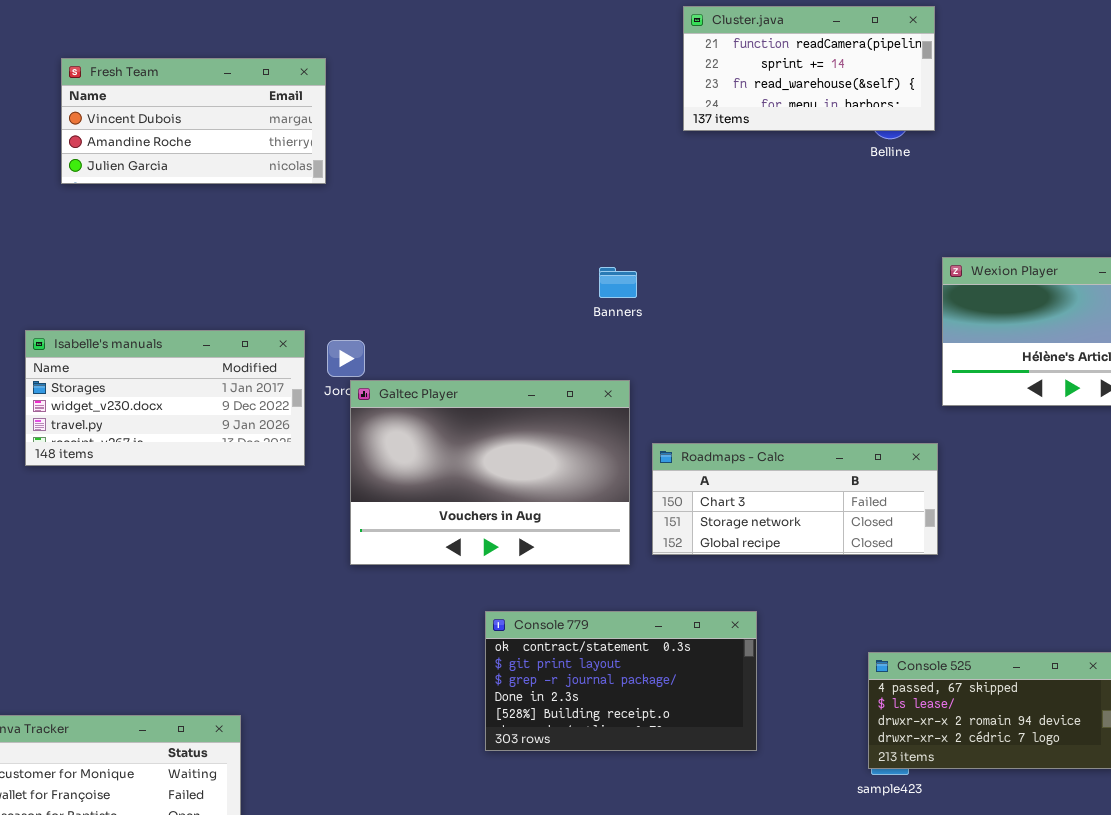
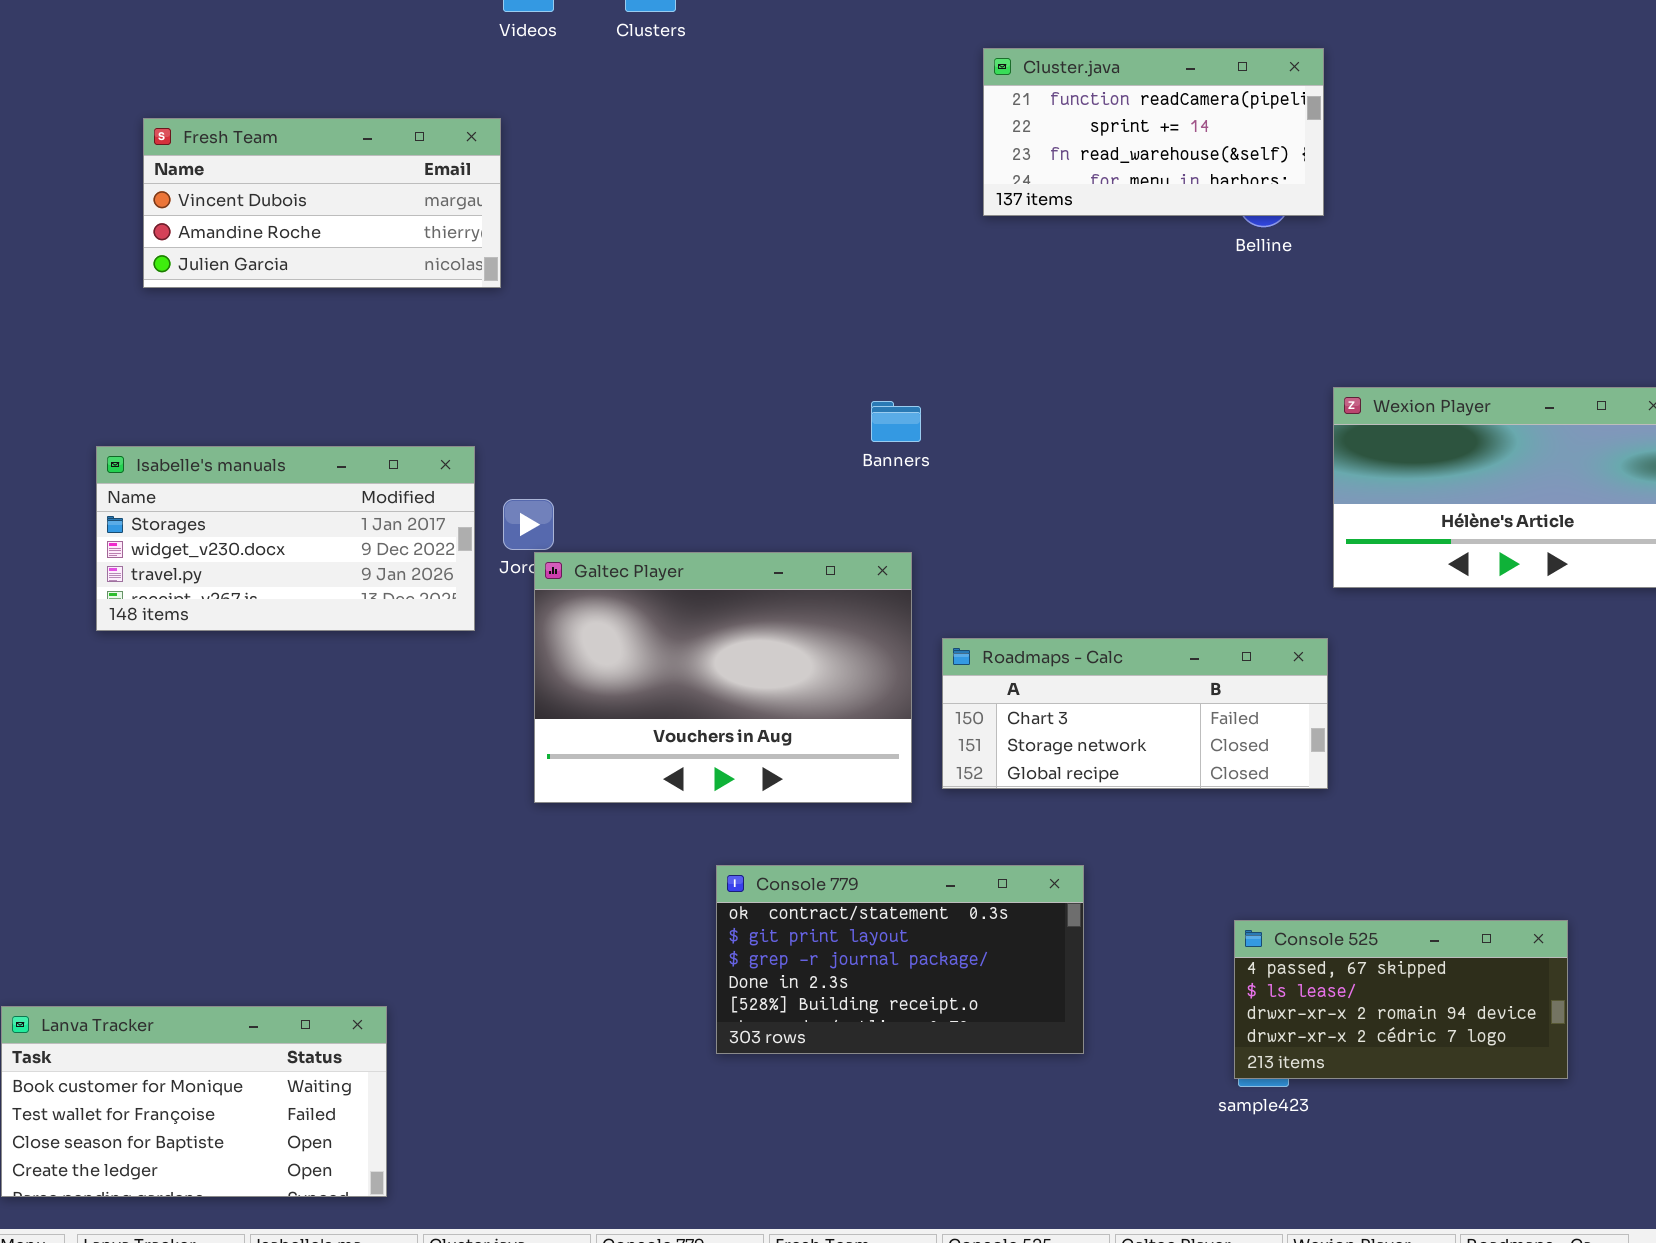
Isabelle's manuals: [25,330,305,466] -> [96,446,475,631], moved

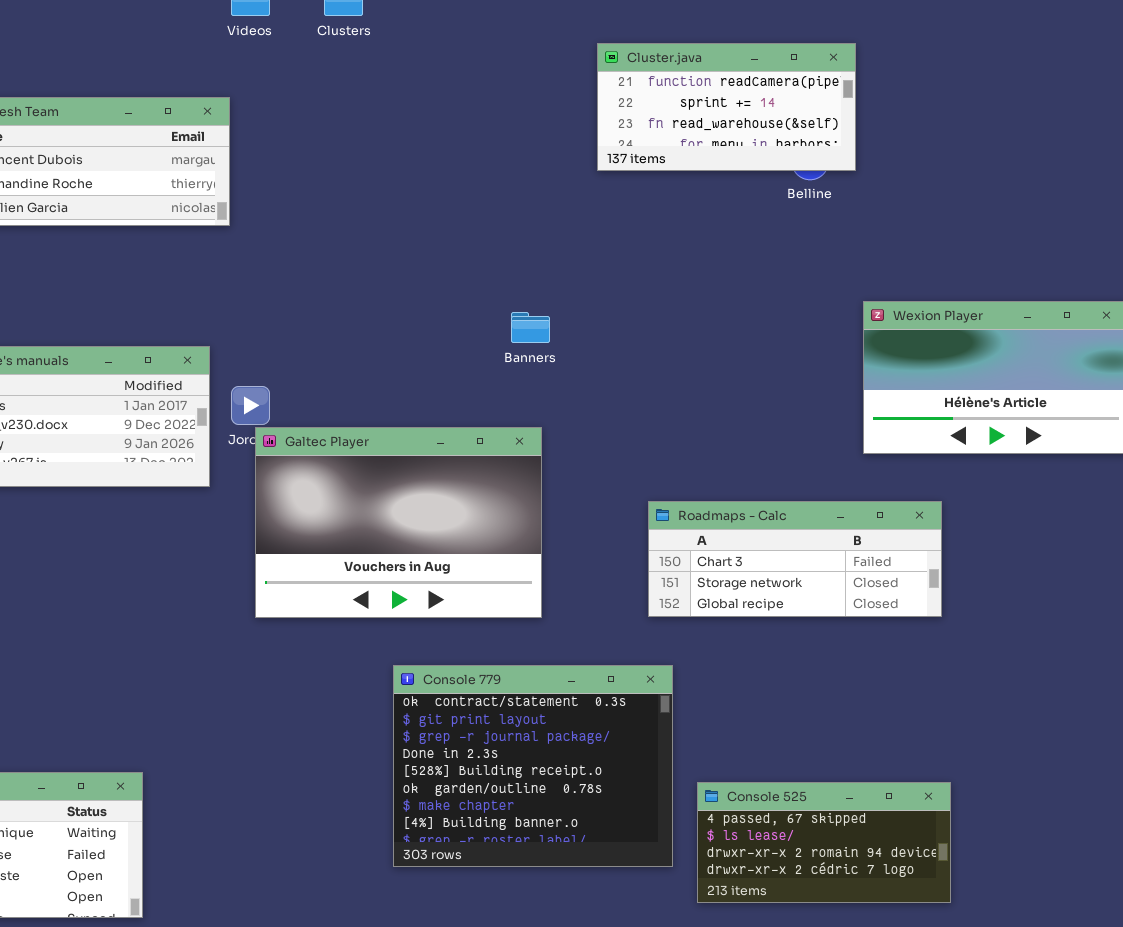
Roadmaps - Calc: [942,638,1328,789] -> [648,501,942,617], moved
Console 779: [716,865,1084,1054] -> [393,665,673,867], resized
Console 525: [1234,920,1568,1079] -> [697,782,951,903], moved

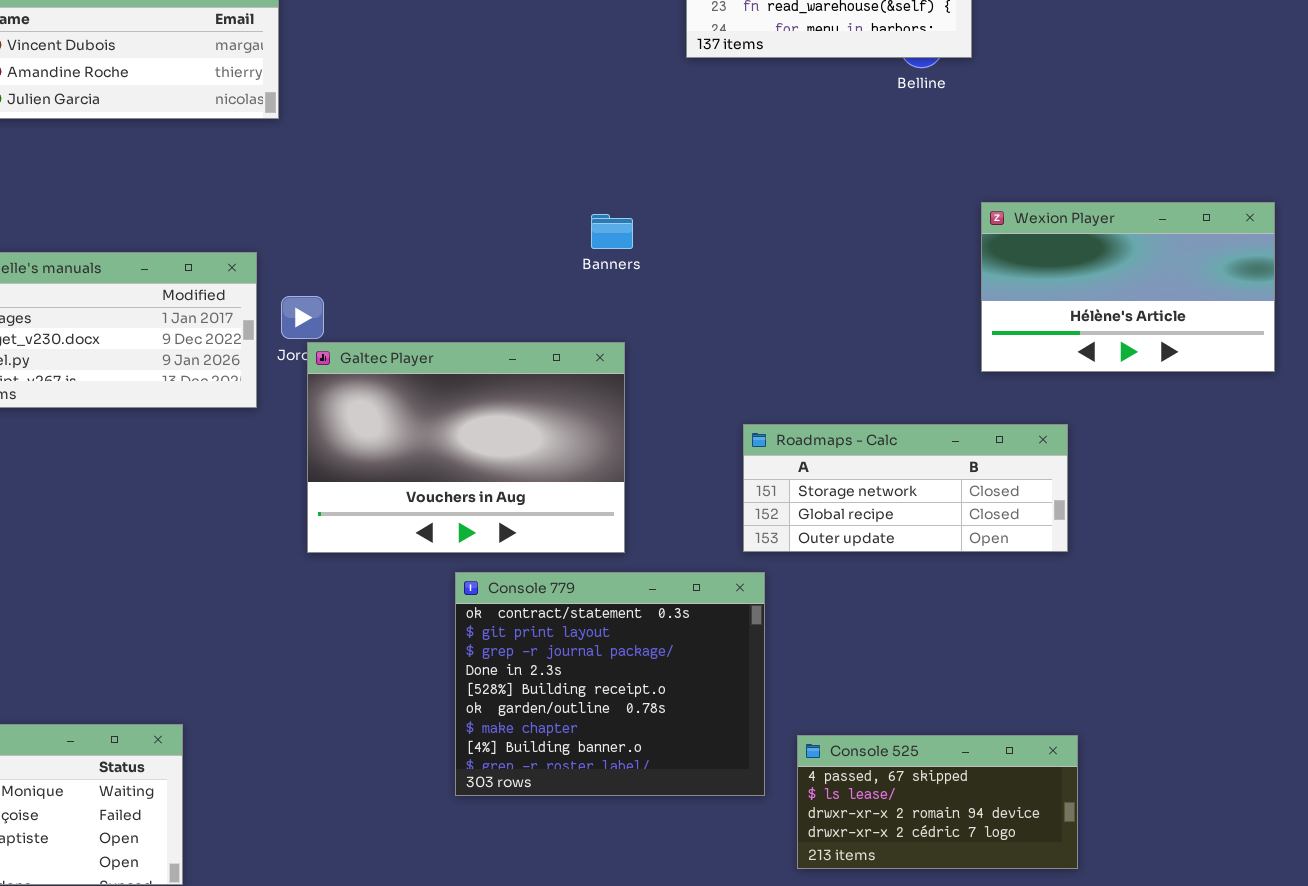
Roadmaps - Calc: [648,501,942,617] -> [743,424,1068,552], scrolled down 1 row
Console 779: [393,665,673,867] -> [455,572,765,796], moved

